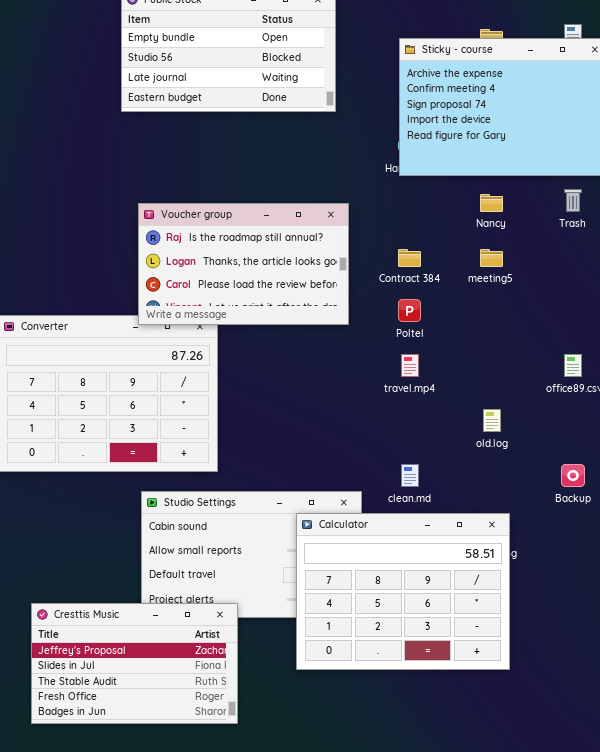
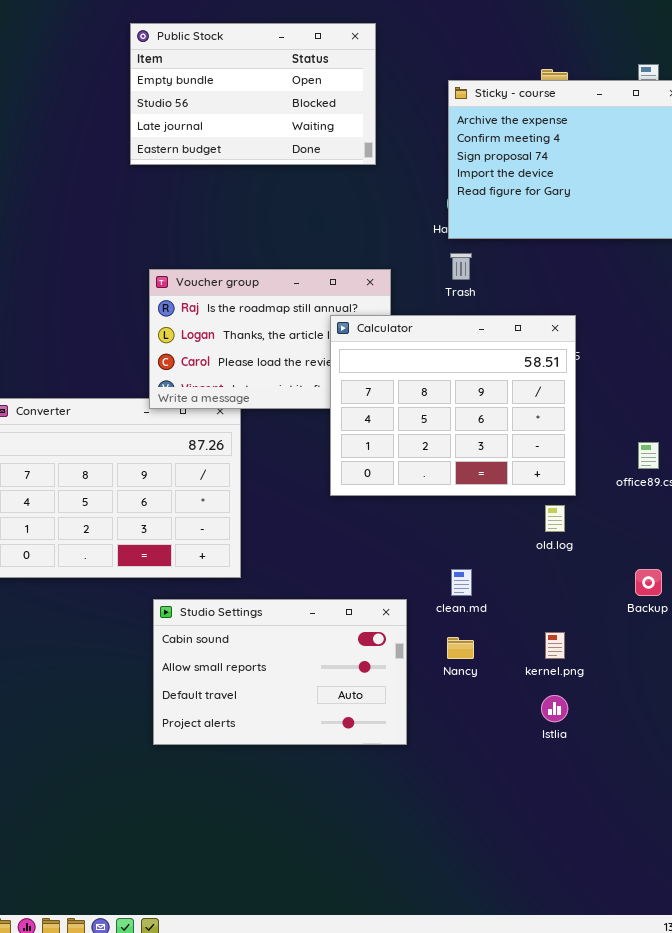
Trash: [564,189,582,212] -> [450,253,472,280], moved
Nancy: [480,194,503,212] -> [447,637,474,659], moved
Calculator: [296,513,510,670] -> [330,315,576,496], moved
Cresttis Music: [31,603,238,724] -> none, closed

